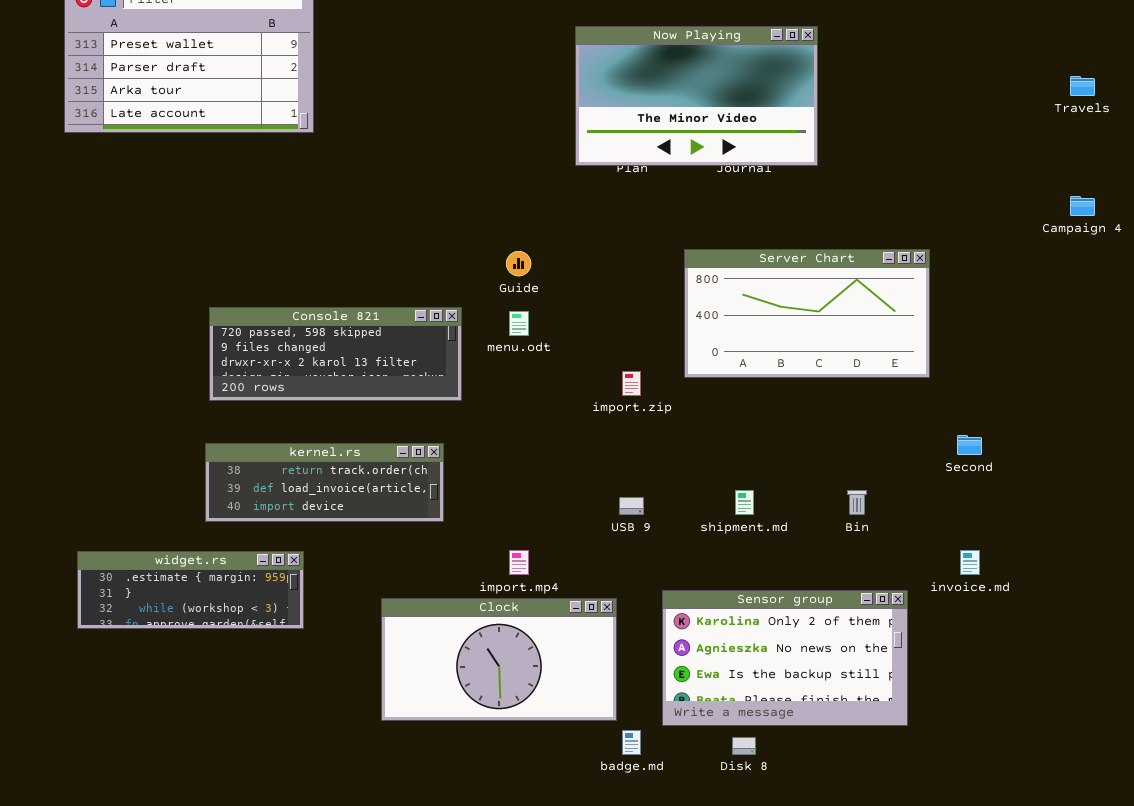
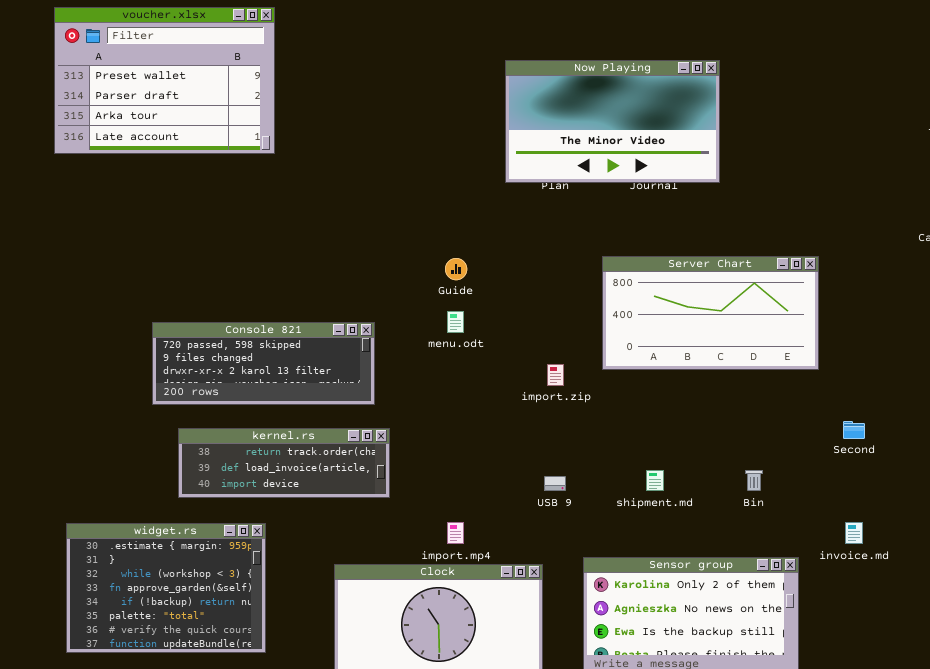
Console 821: [209,307,462,401] -> [152,322,375,405], moved
widget.rs: [77,551,304,629] -> [66,523,266,653], resized

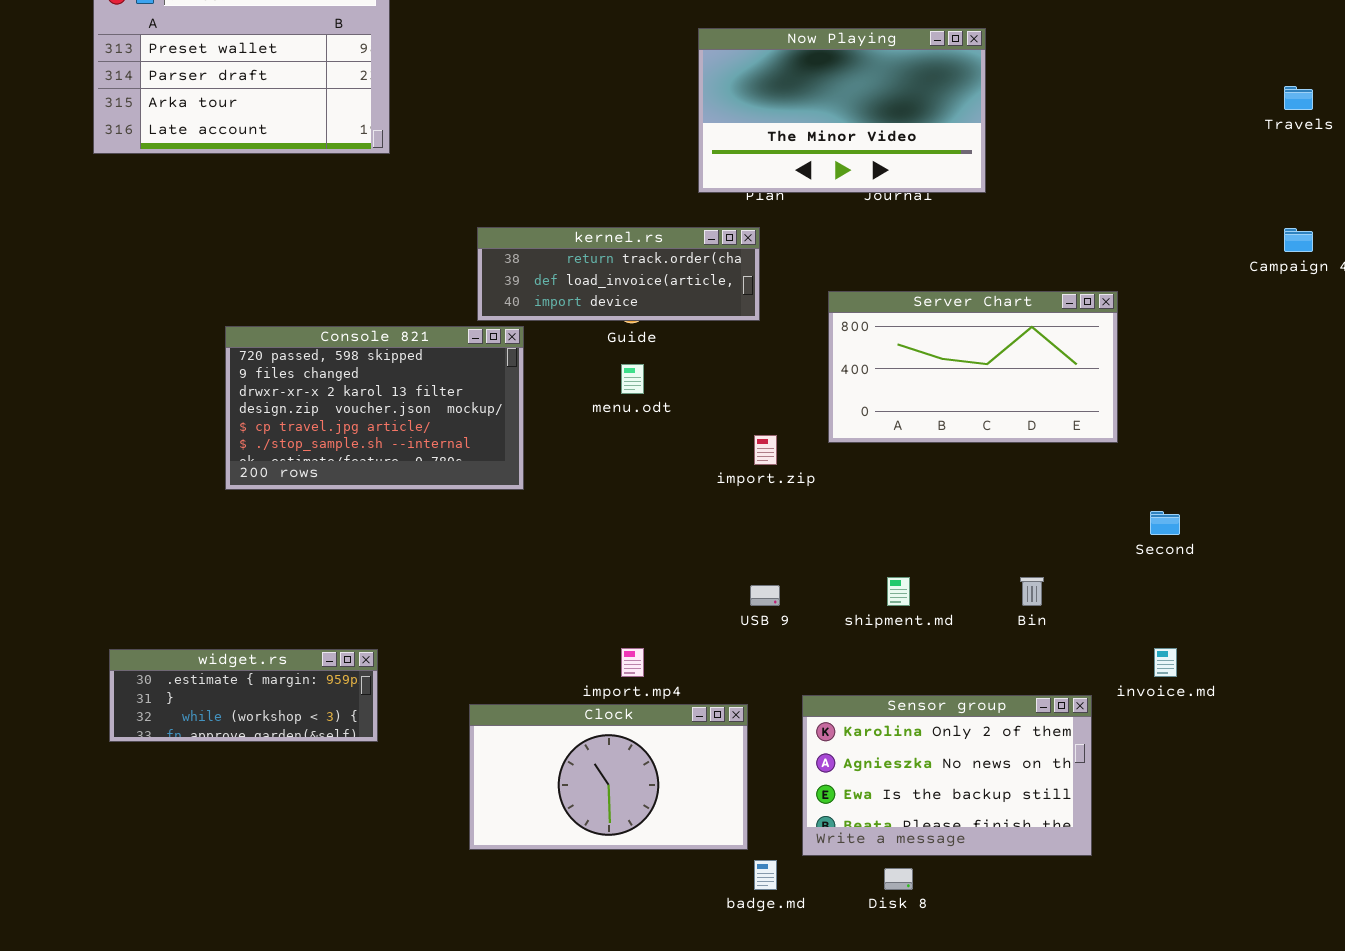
Console 821: [152,322,375,405] -> [225,326,524,490], resized
kernel.rs: [178,428,390,498] -> [477,227,760,321], moved
widget.rs: [66,523,266,653] -> [109,649,378,742], resized

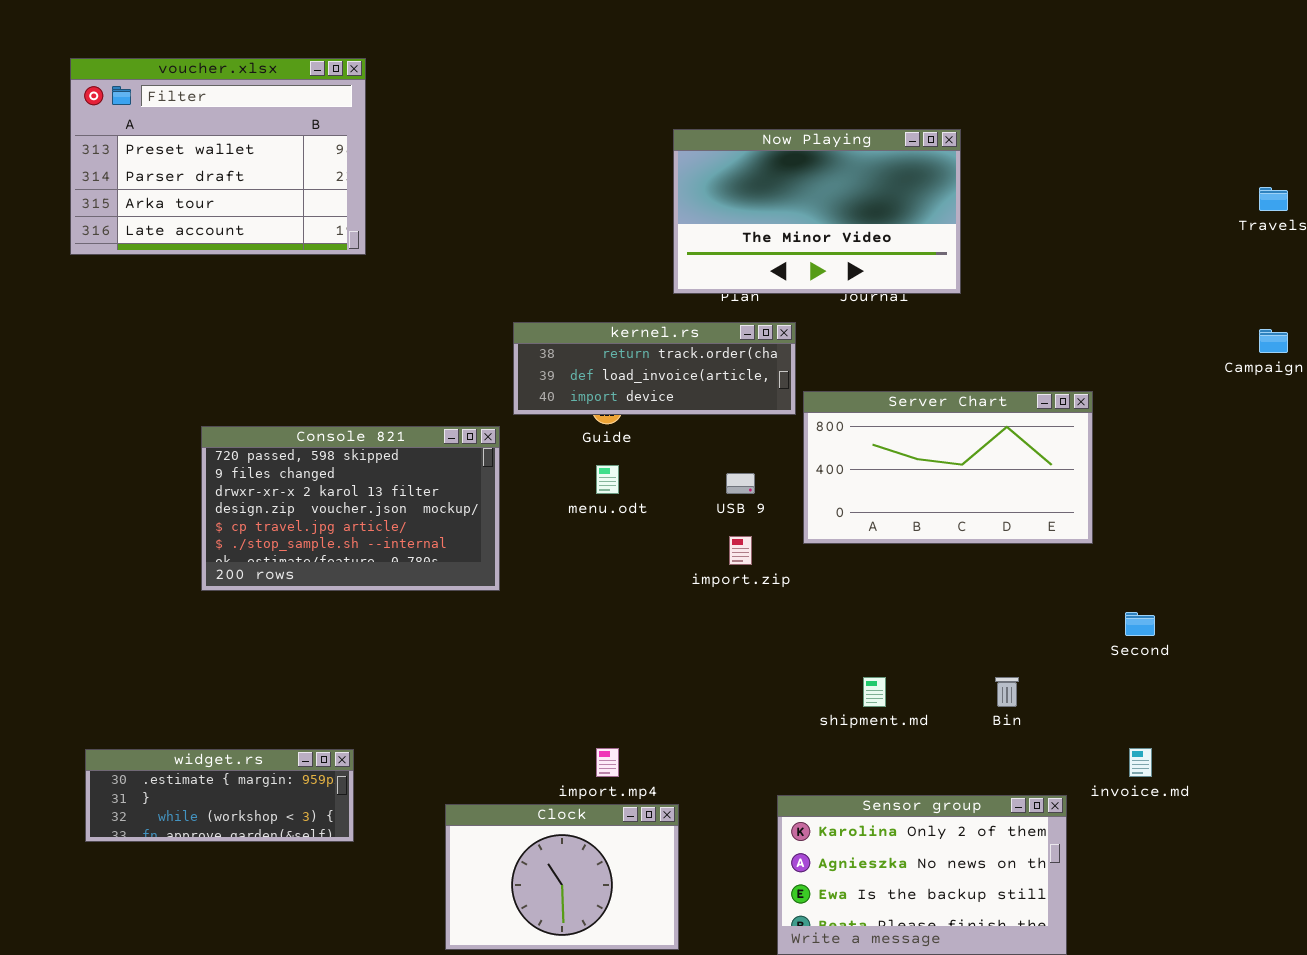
kernel.rs: [477,227,760,321] -> [513,322,796,415], moved
USB 9: [750,585,780,606] -> [726,473,755,494], moved
Clock: [469,704,748,850] -> [445,804,679,950], resized

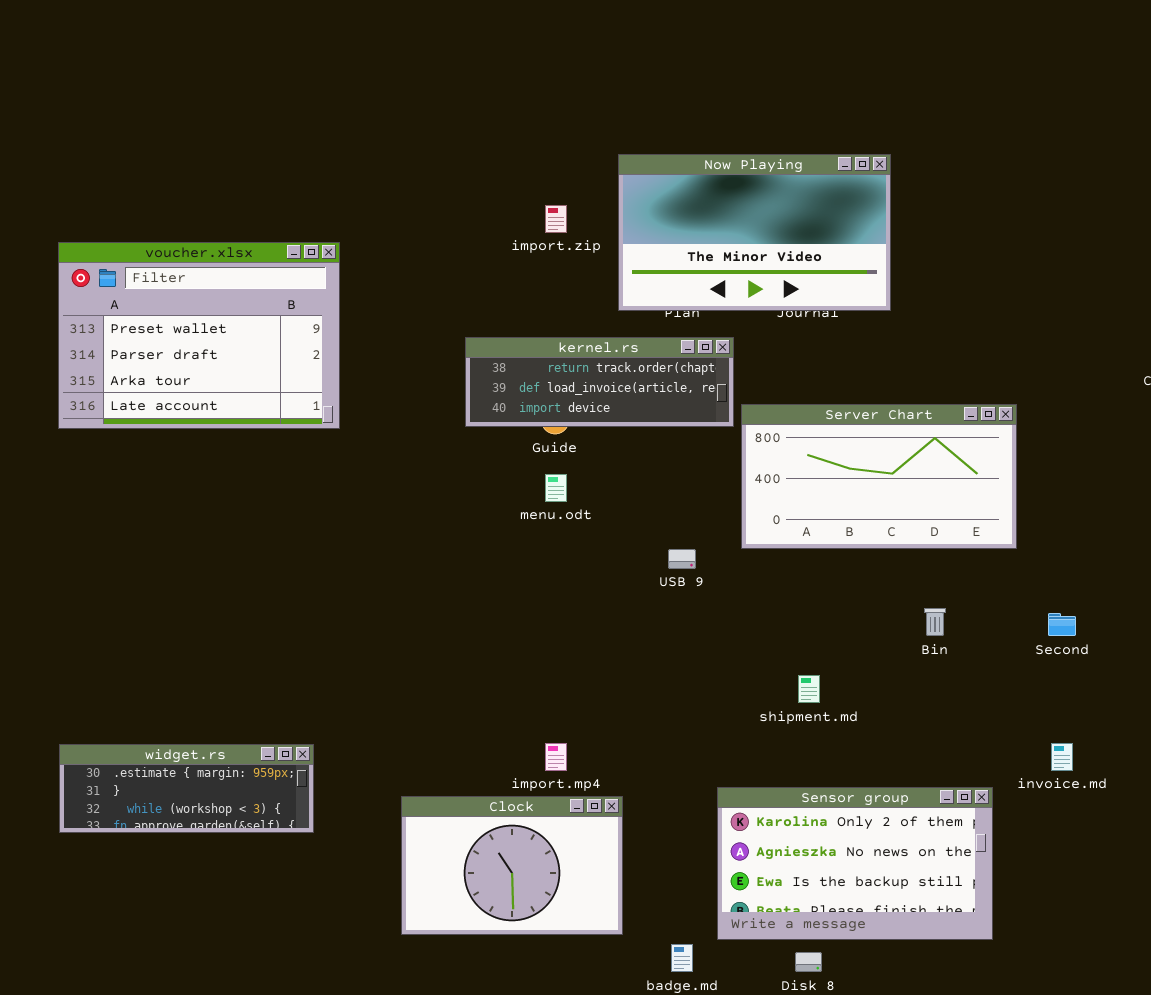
voucher.xlsx: [70,58,366,255] -> [58,242,340,429], moved
Console 821: [201,426,500,591] -> none, closed
USB 9: [726,473,755,494] -> [668,549,696,569], moved
import.zip: [729,536,752,565] -> [545,205,567,233], moved
Bin: [995,677,1019,707] -> [924,608,946,636], moved

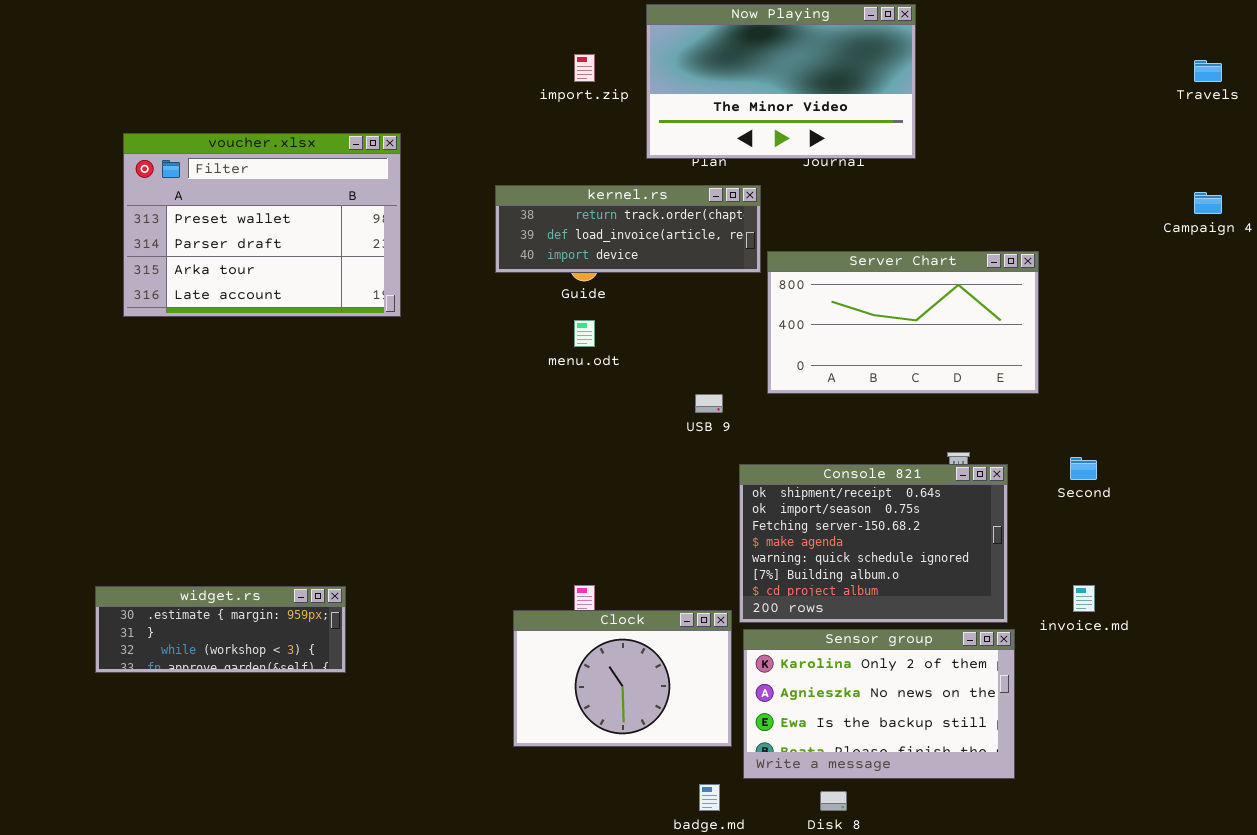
voucher.xlsx: [58,242,340,429] -> [123,133,401,317], moved
Console 821: none -> [739,464,1008,623], opened
Clock: [401,796,623,935] -> [513,610,732,747], moved

